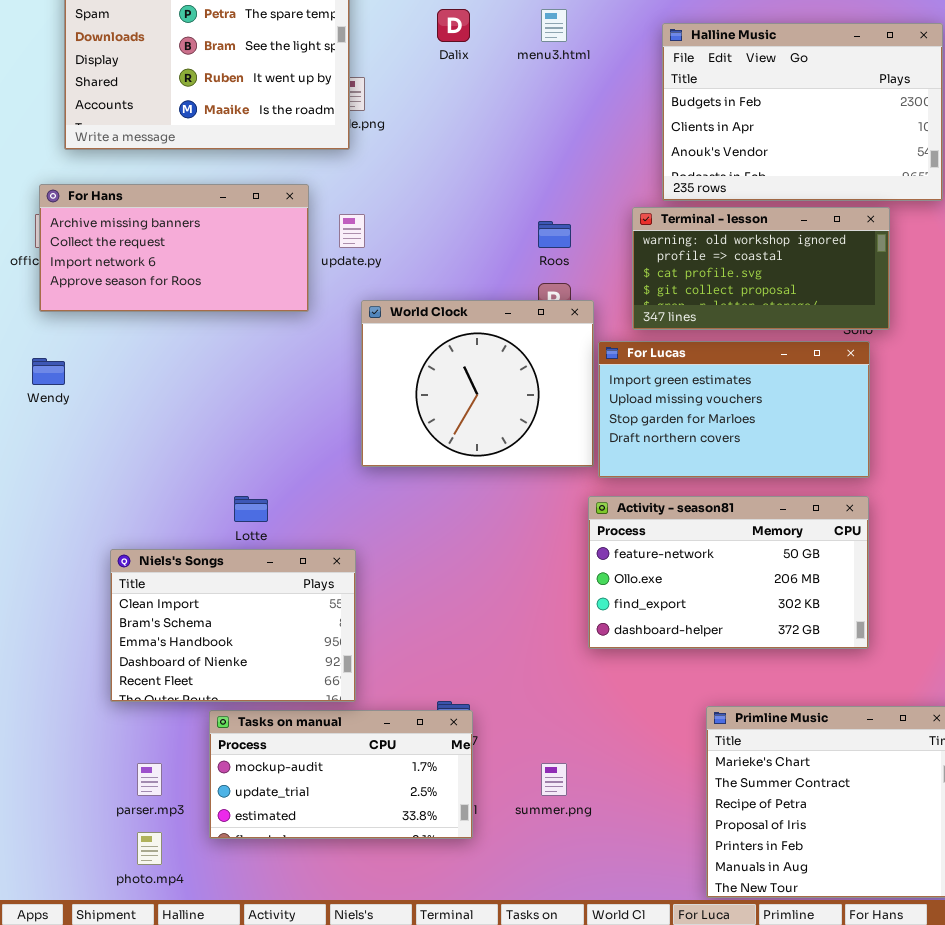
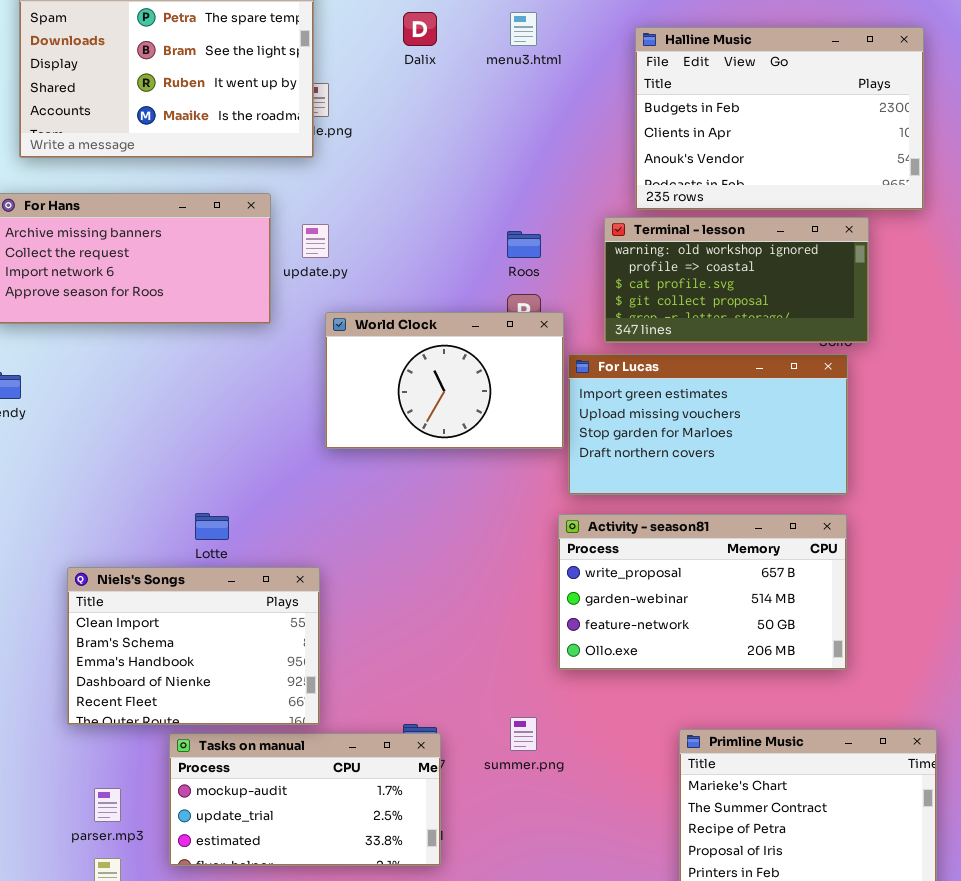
World Clock: [361,300,594,467] -> [325,312,564,449], resized
Activity - season81: [588,496,869,649] -> [558,514,847,670], scrolled up 2 rows
summer.png: [541,763,567,796] -> [510,717,537,751], moved

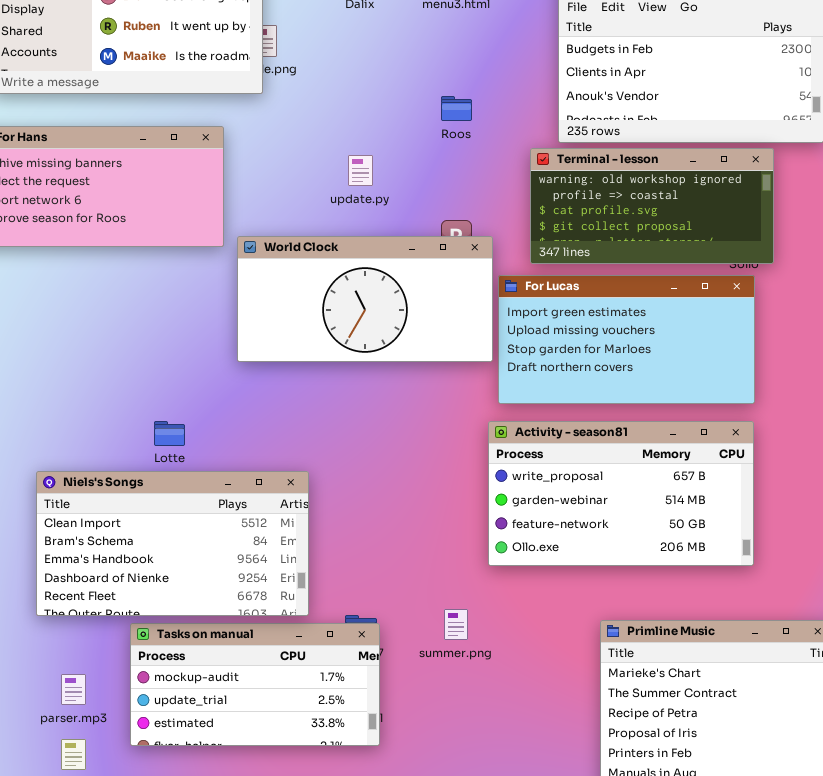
update.py: [302,224,329,258] -> [348,155,373,186], moved
Roos: [507,231,541,258] -> [441,96,472,121], moved
World Clock: [325,312,564,449] -> [237,236,493,362], resized
Niels's Songs: [67,567,320,725] -> [36,471,309,616], resized

